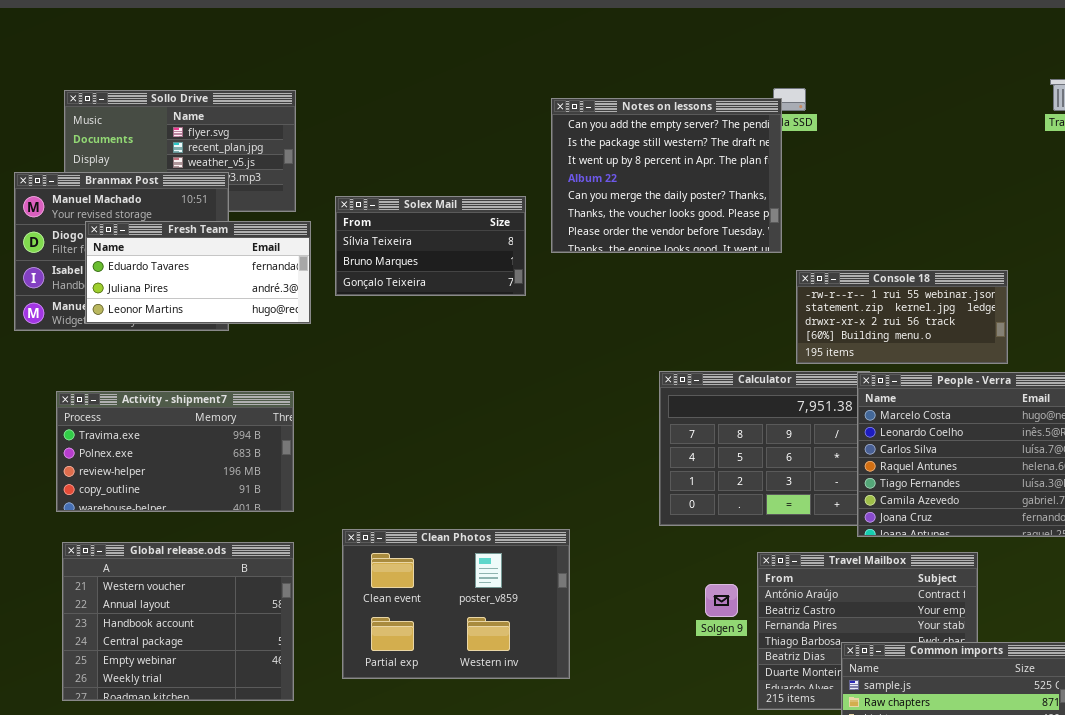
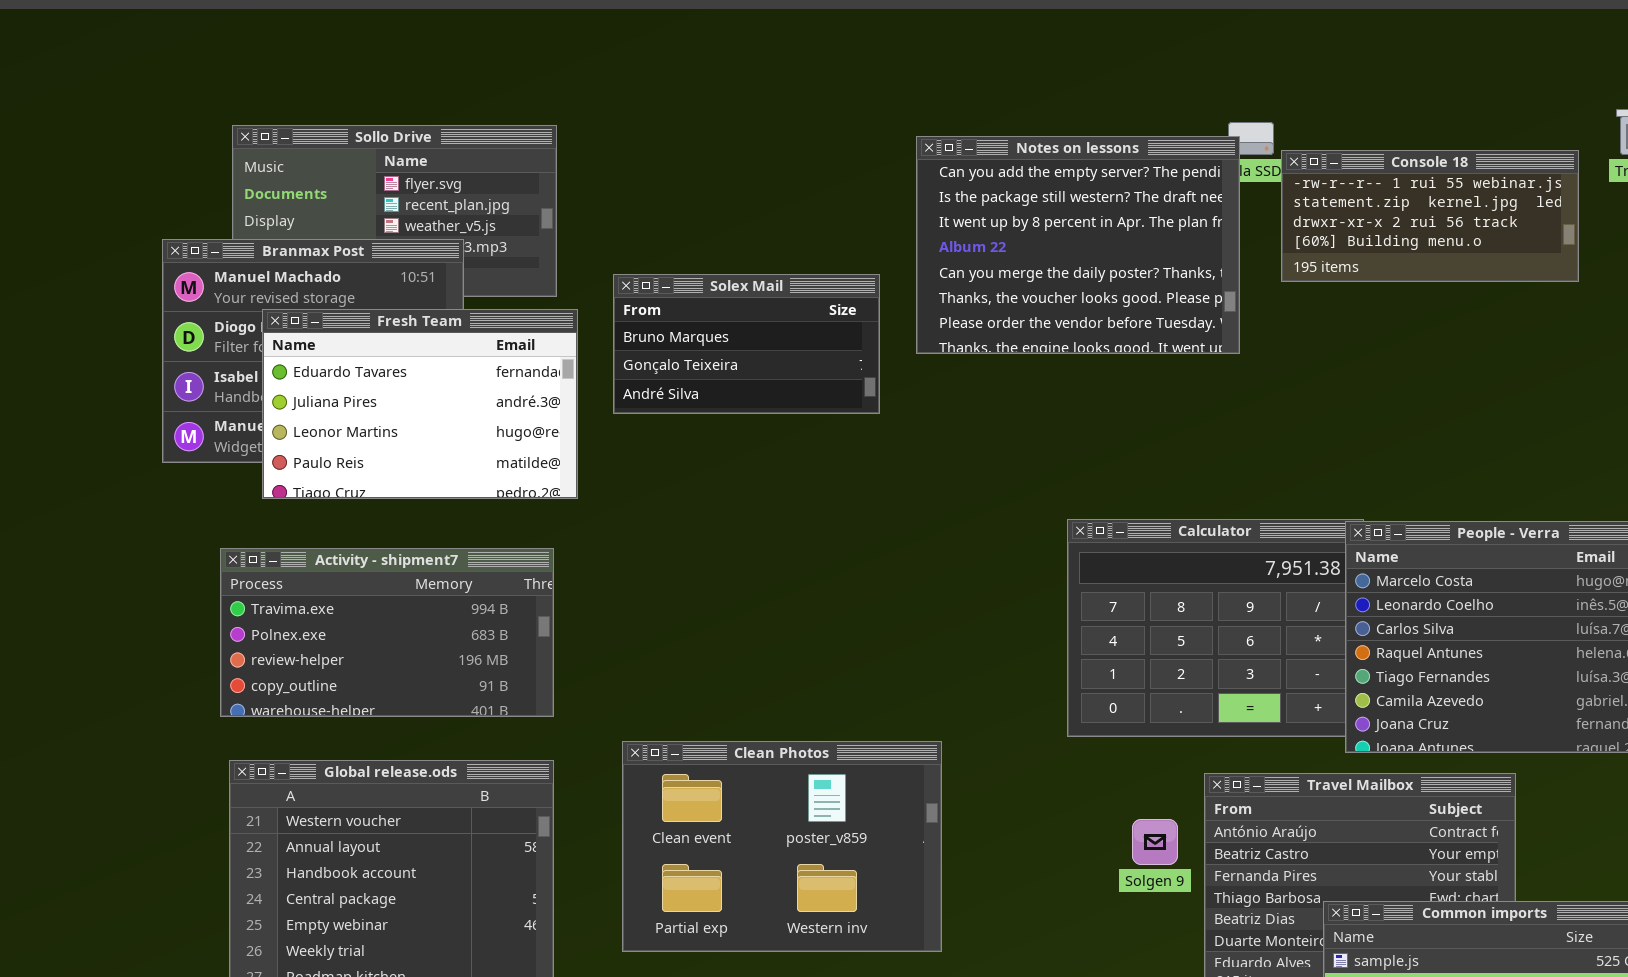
Solex Mail: [335,196,526,296] -> [613,274,880,414], scrolled down 1 row
Fresh Team: [85,221,311,324] -> [262,309,578,499], resized
Console 18: [796,270,1008,364] -> [1281,150,1579,282], moved

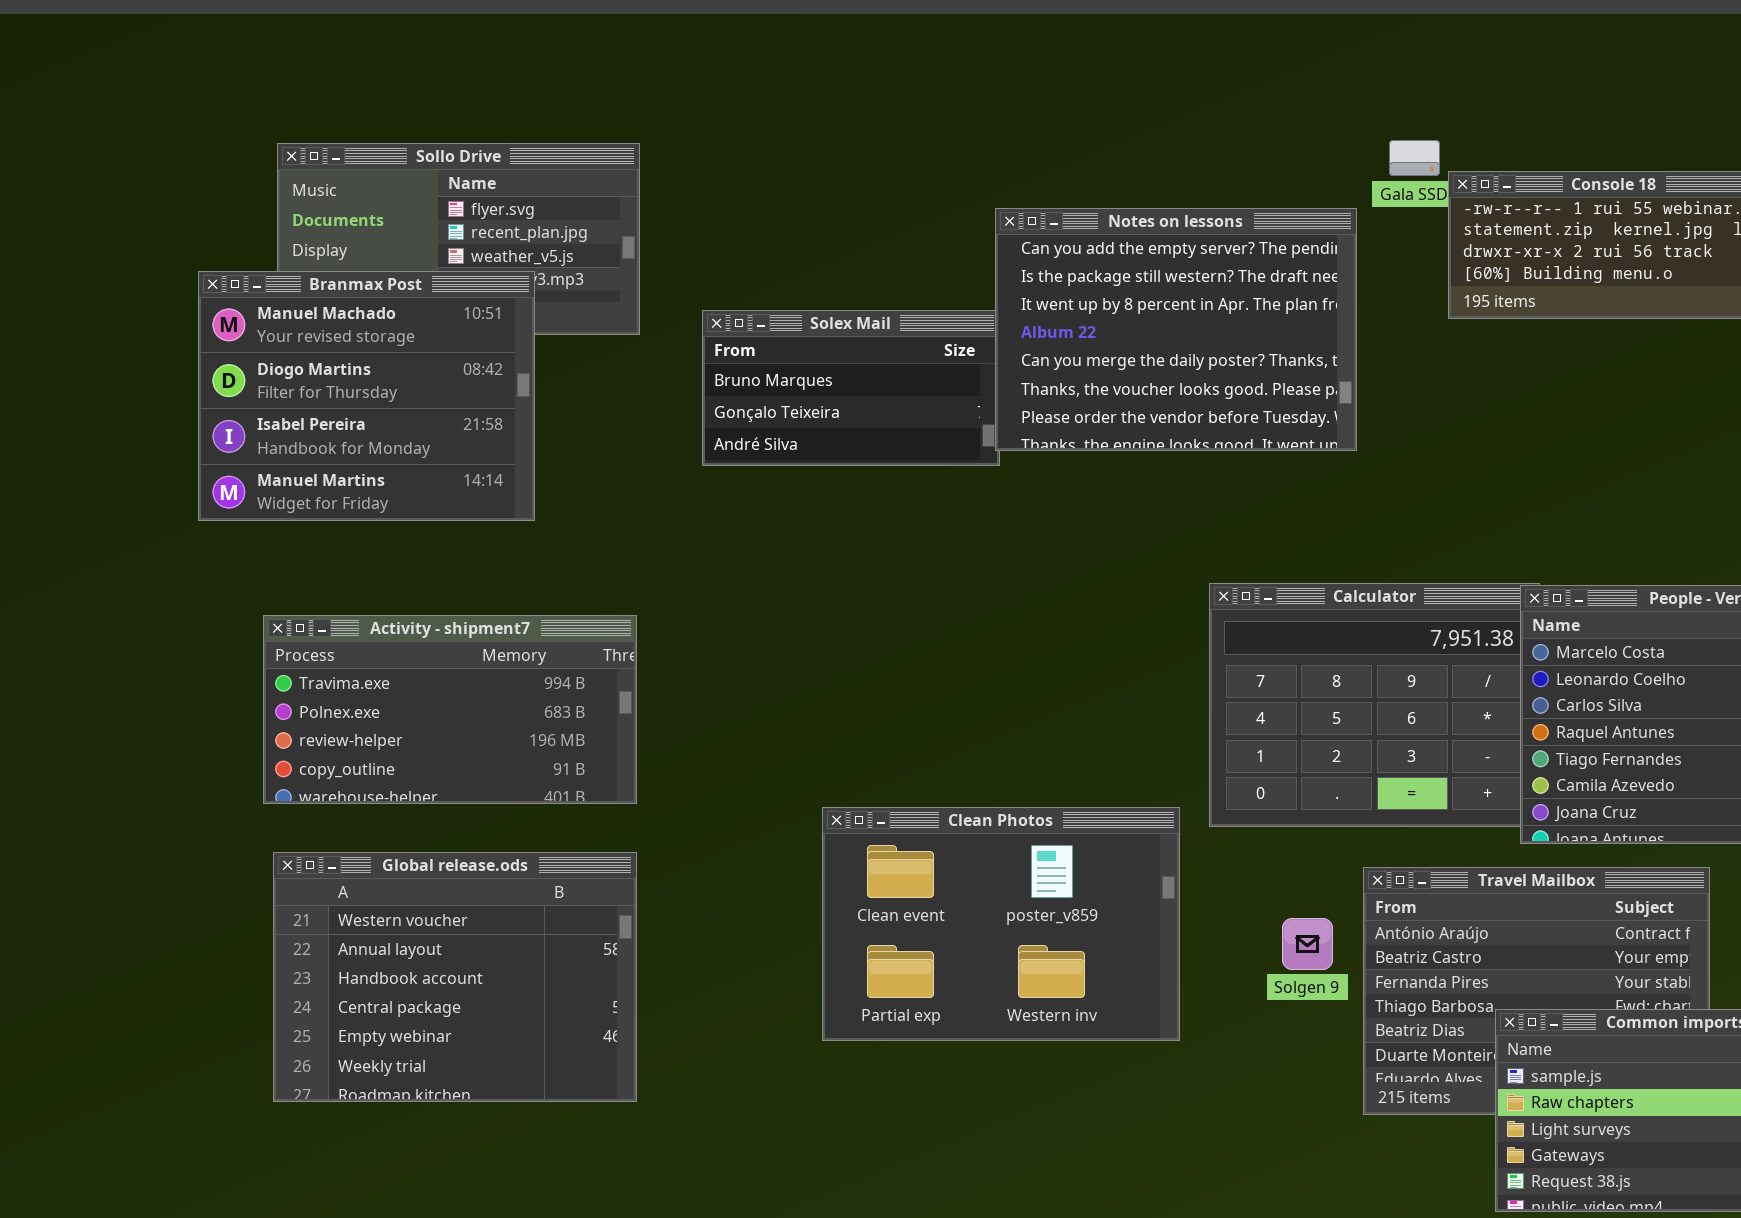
Notes on lessons: [916,136,1240,354] -> [995,208,1357,451], moved
Fresh Team: [262,309,578,499] -> none, closed
Clean Photos: [622,741,942,952] -> [822,807,1180,1041], moved

